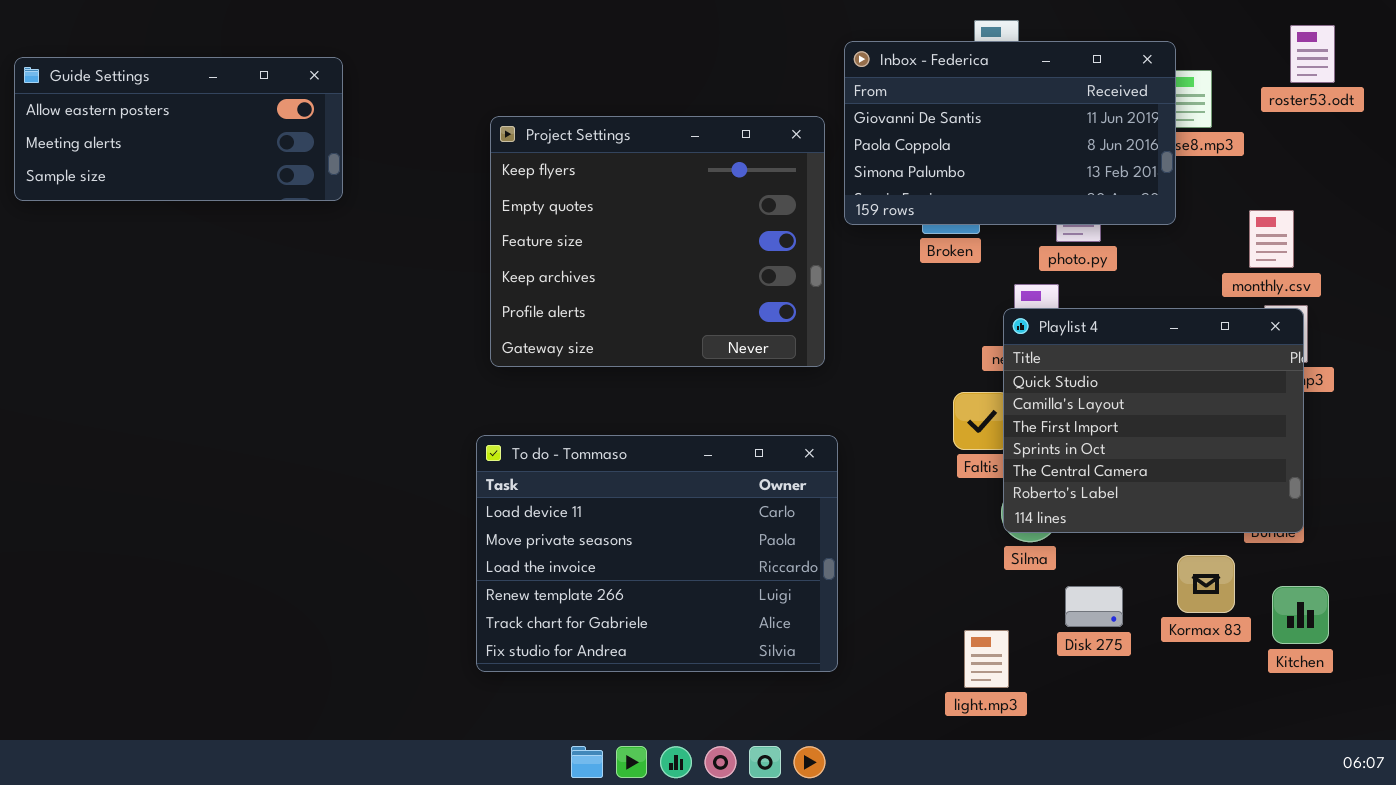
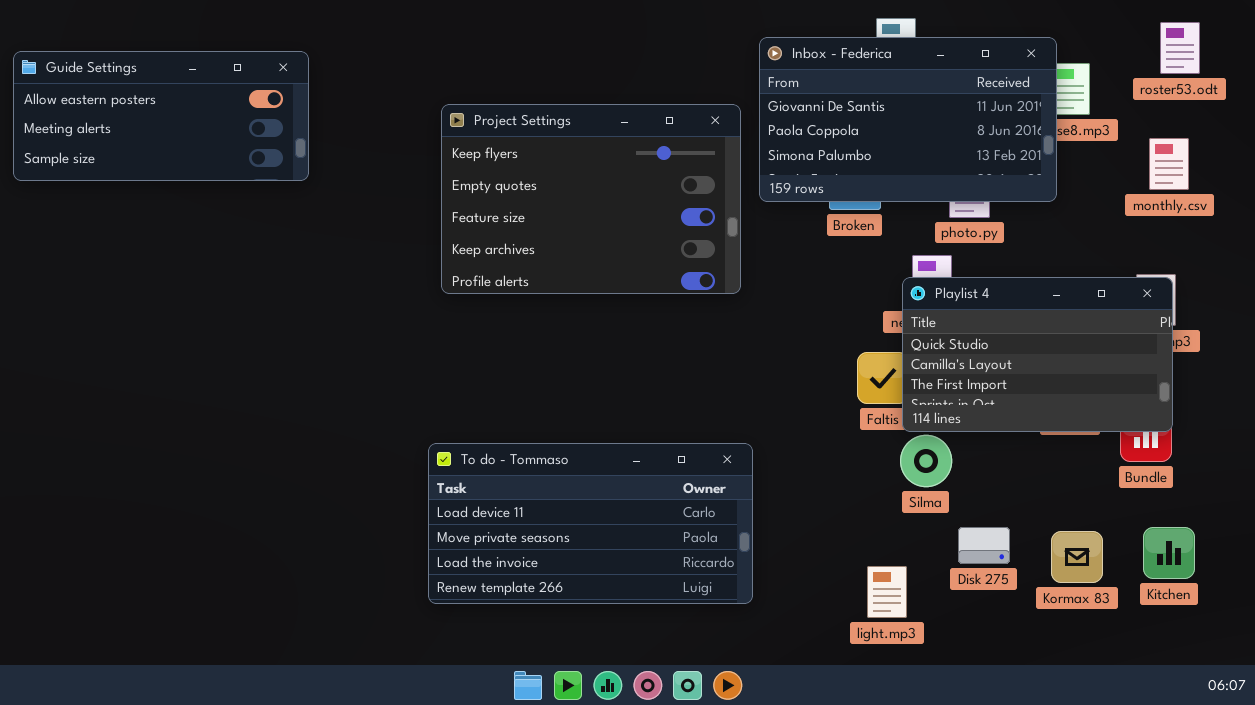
Project Settings: [490,116,825,367] -> [441,104,741,294], resized
monthly.csv: [1249,210,1294,268] -> [1149,138,1189,190], moved
Playlist 4: [1003,308,1304,533] -> [902,277,1173,432], resized
To do - Tommaso: [476,435,838,672] -> [428,443,753,604], resized
Kormax 83: [1177,555,1235,613] -> [1051,531,1103,583], moved

